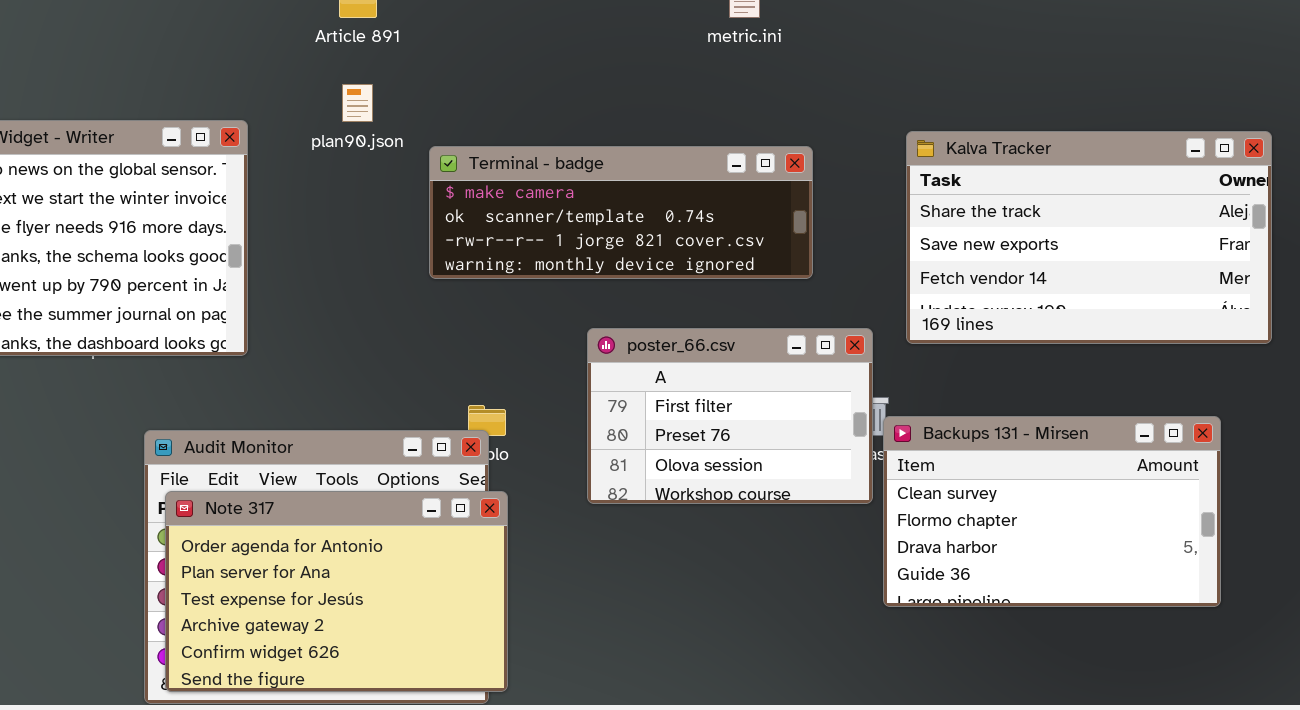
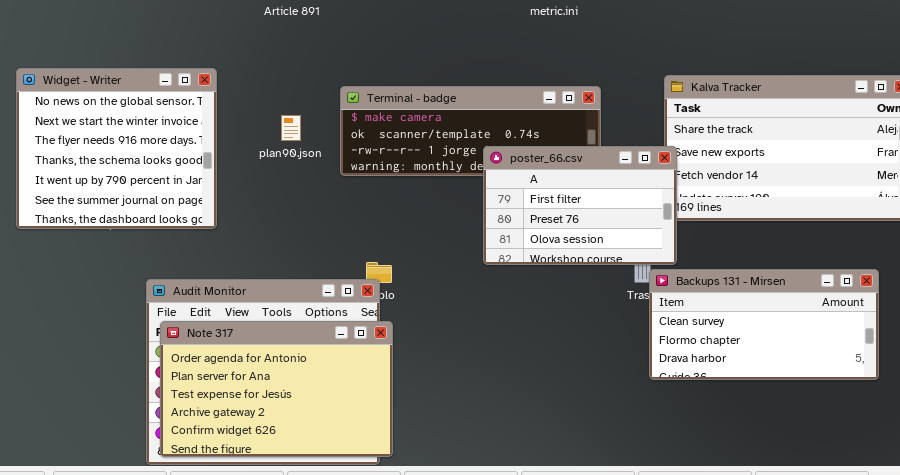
plan90.json: [342,84,373,122] -> [281,115,301,141], moved
poster_66.csv: [587,328,873,504] -> [483,146,677,265], moved
Backups 131 - Mirsen: [883,416,1221,607] -> [649,269,879,380], resized

